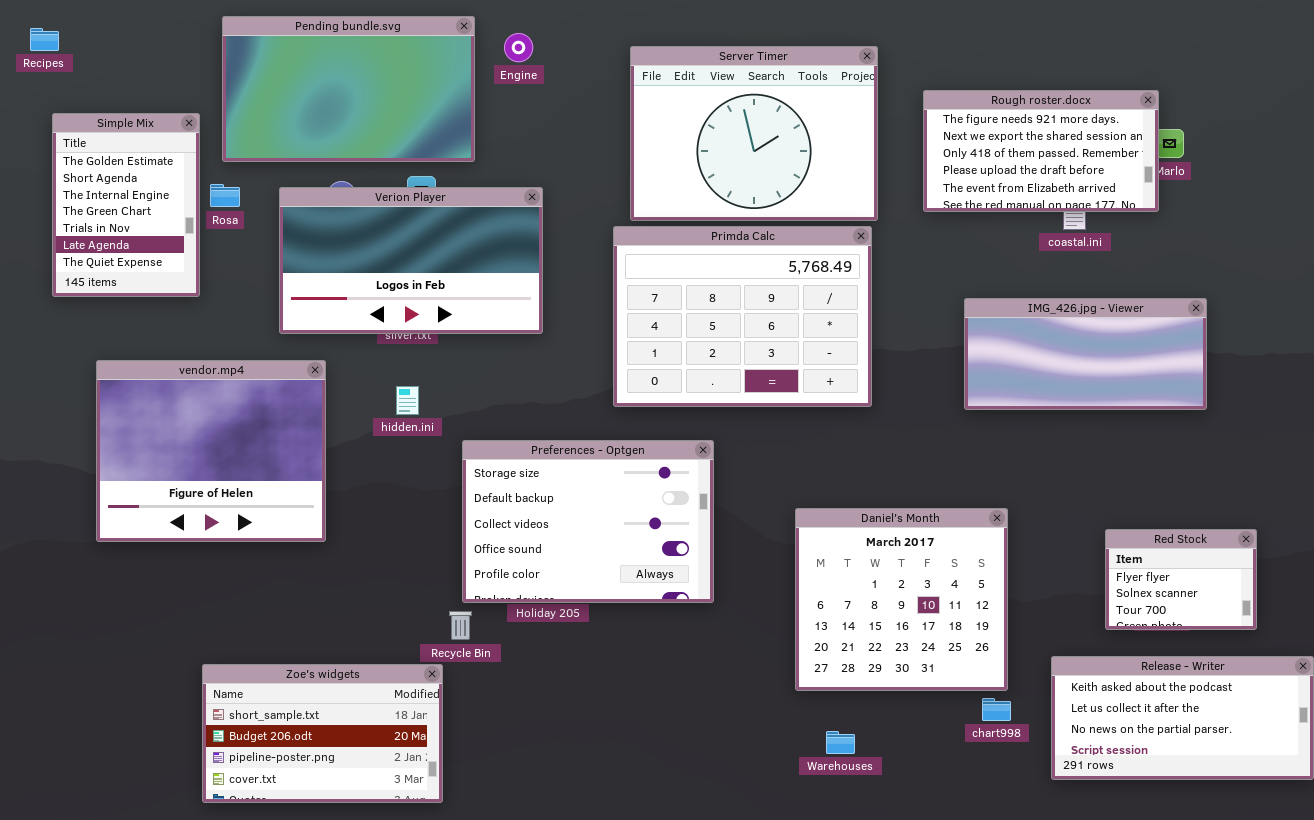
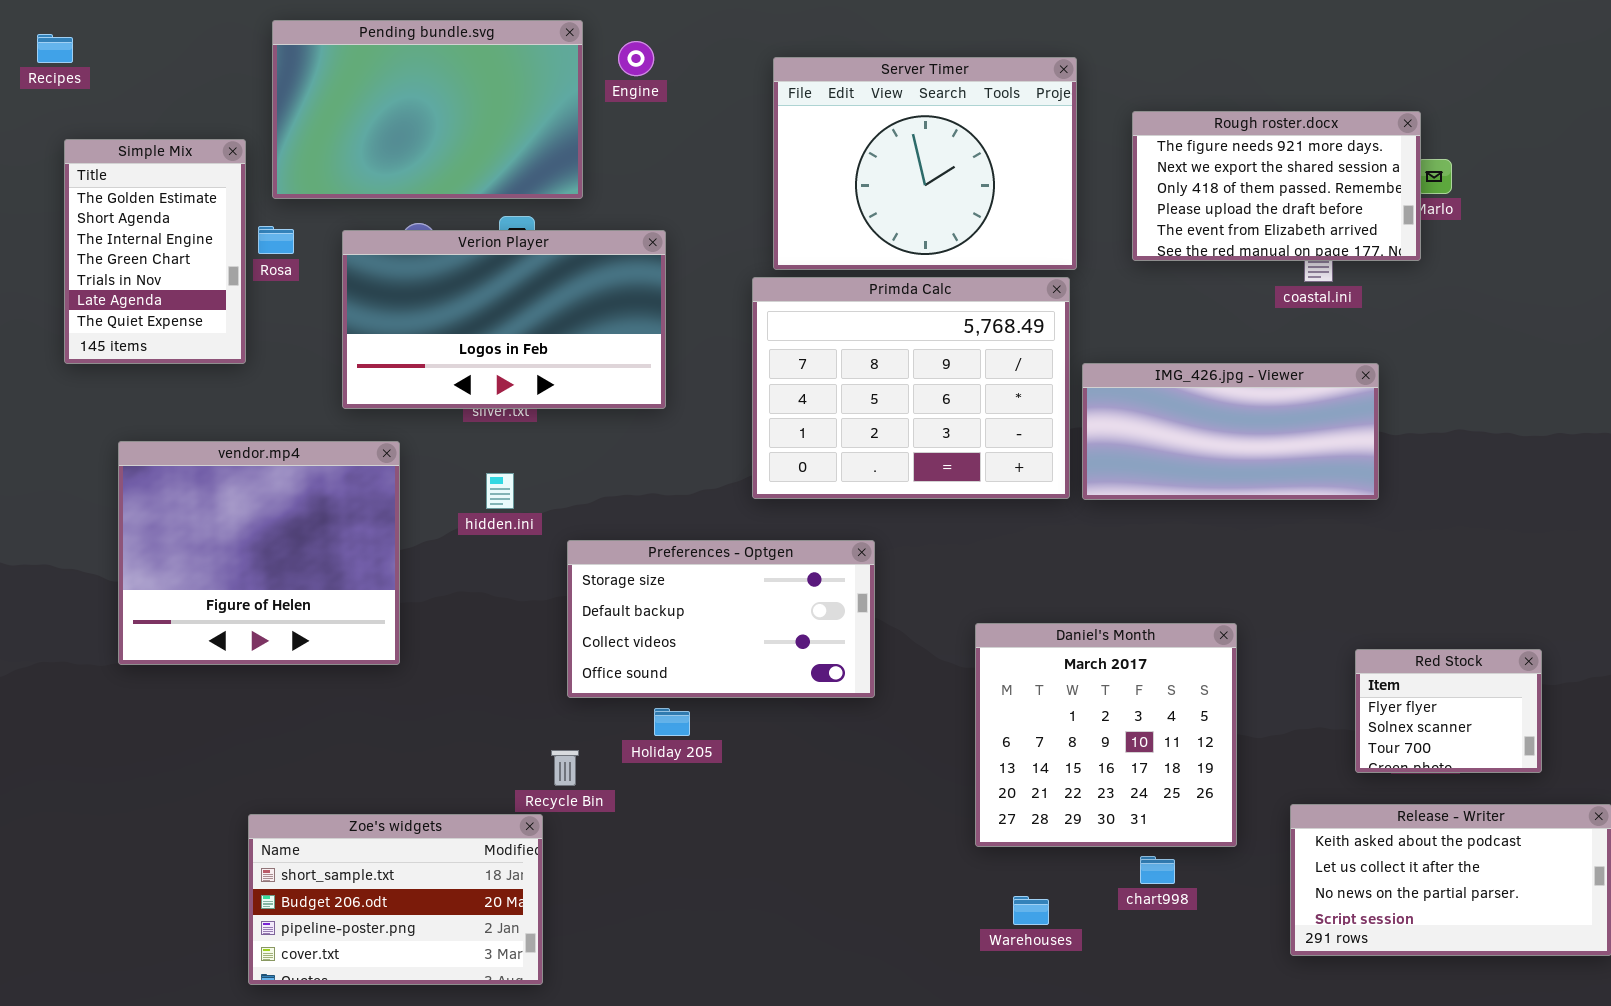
IMG_426.jpg - Viewer: [964,298,1207,410] -> [1082,363,1379,500], moved
Preferences - Optgen: [462,440,714,603] -> [567,540,875,698], resized
chart998: [982,698,1011,721] -> [1140,856,1175,884], moved

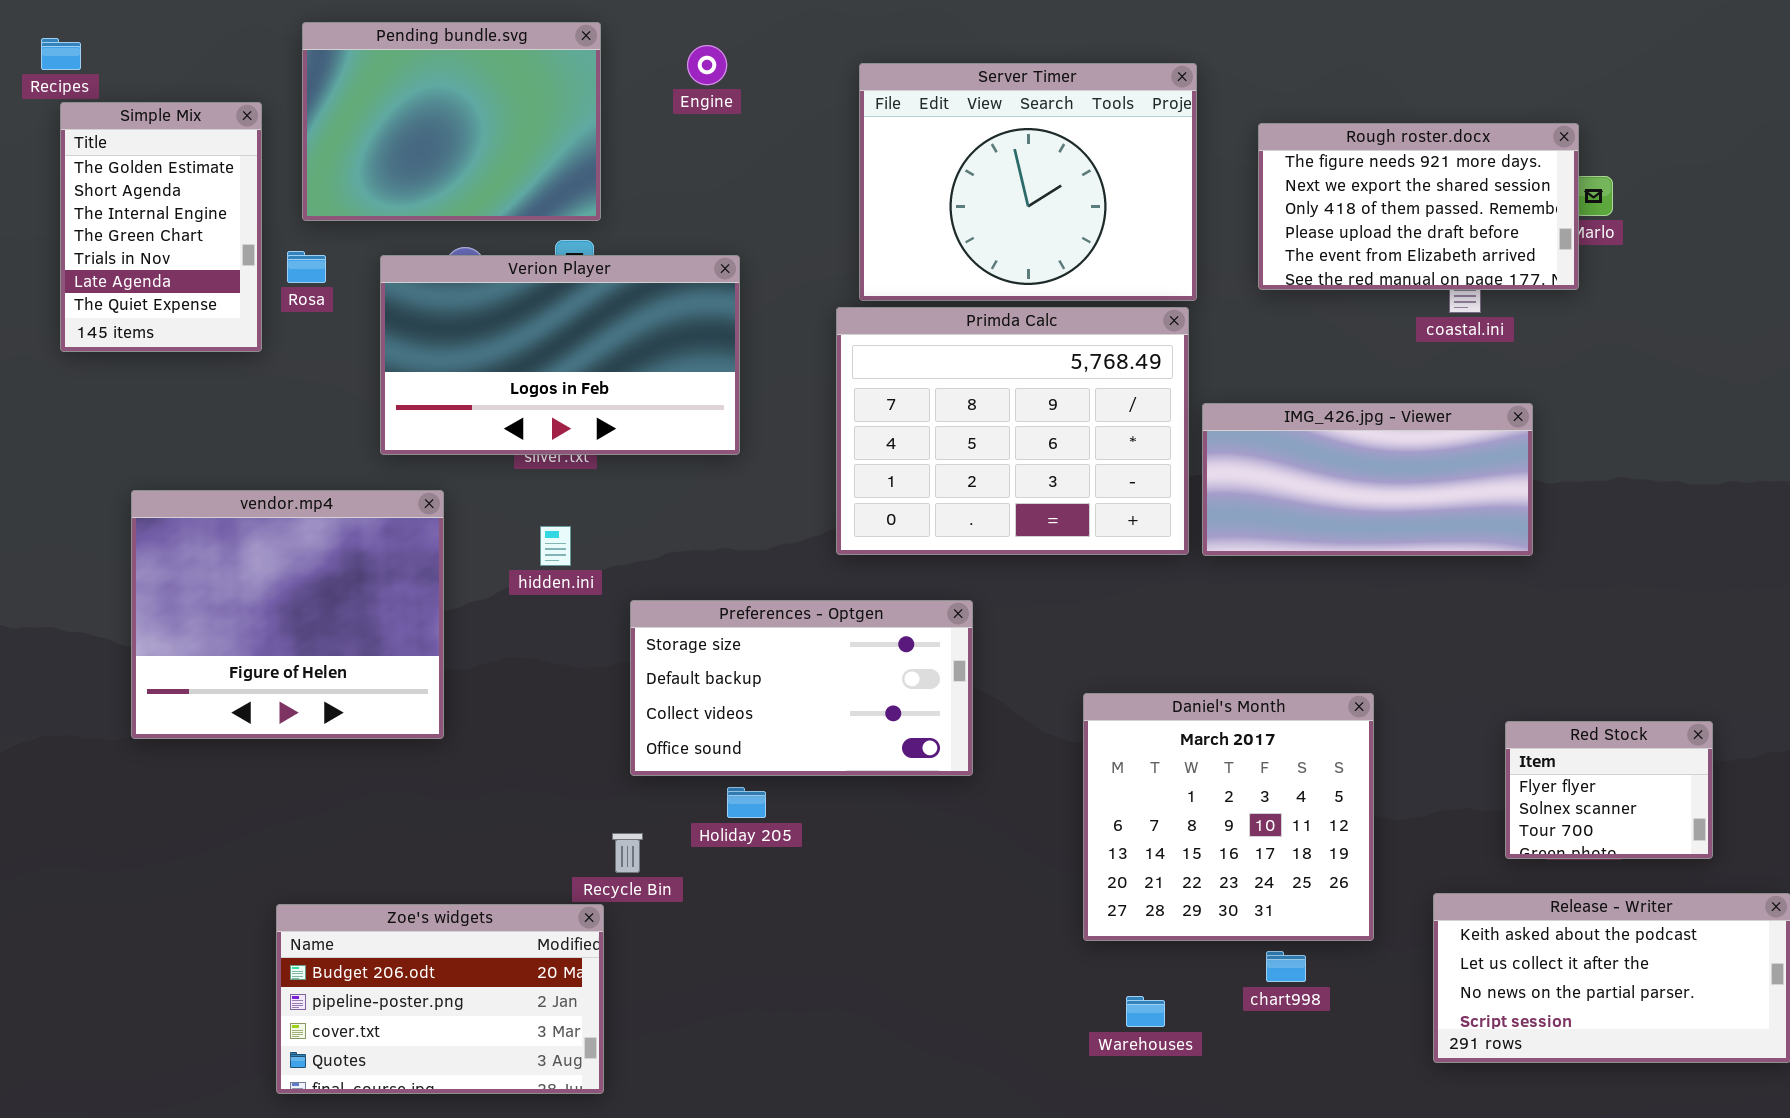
Pending bundle.svg: [272,20,583,199] -> [302,22,601,221], resized
Simple Mix: [64,139,246,364] -> [60,102,262,352], moved
Zoe's widgets: [248,814,543,985] -> [276,904,604,1094], scrolled down 1 row

